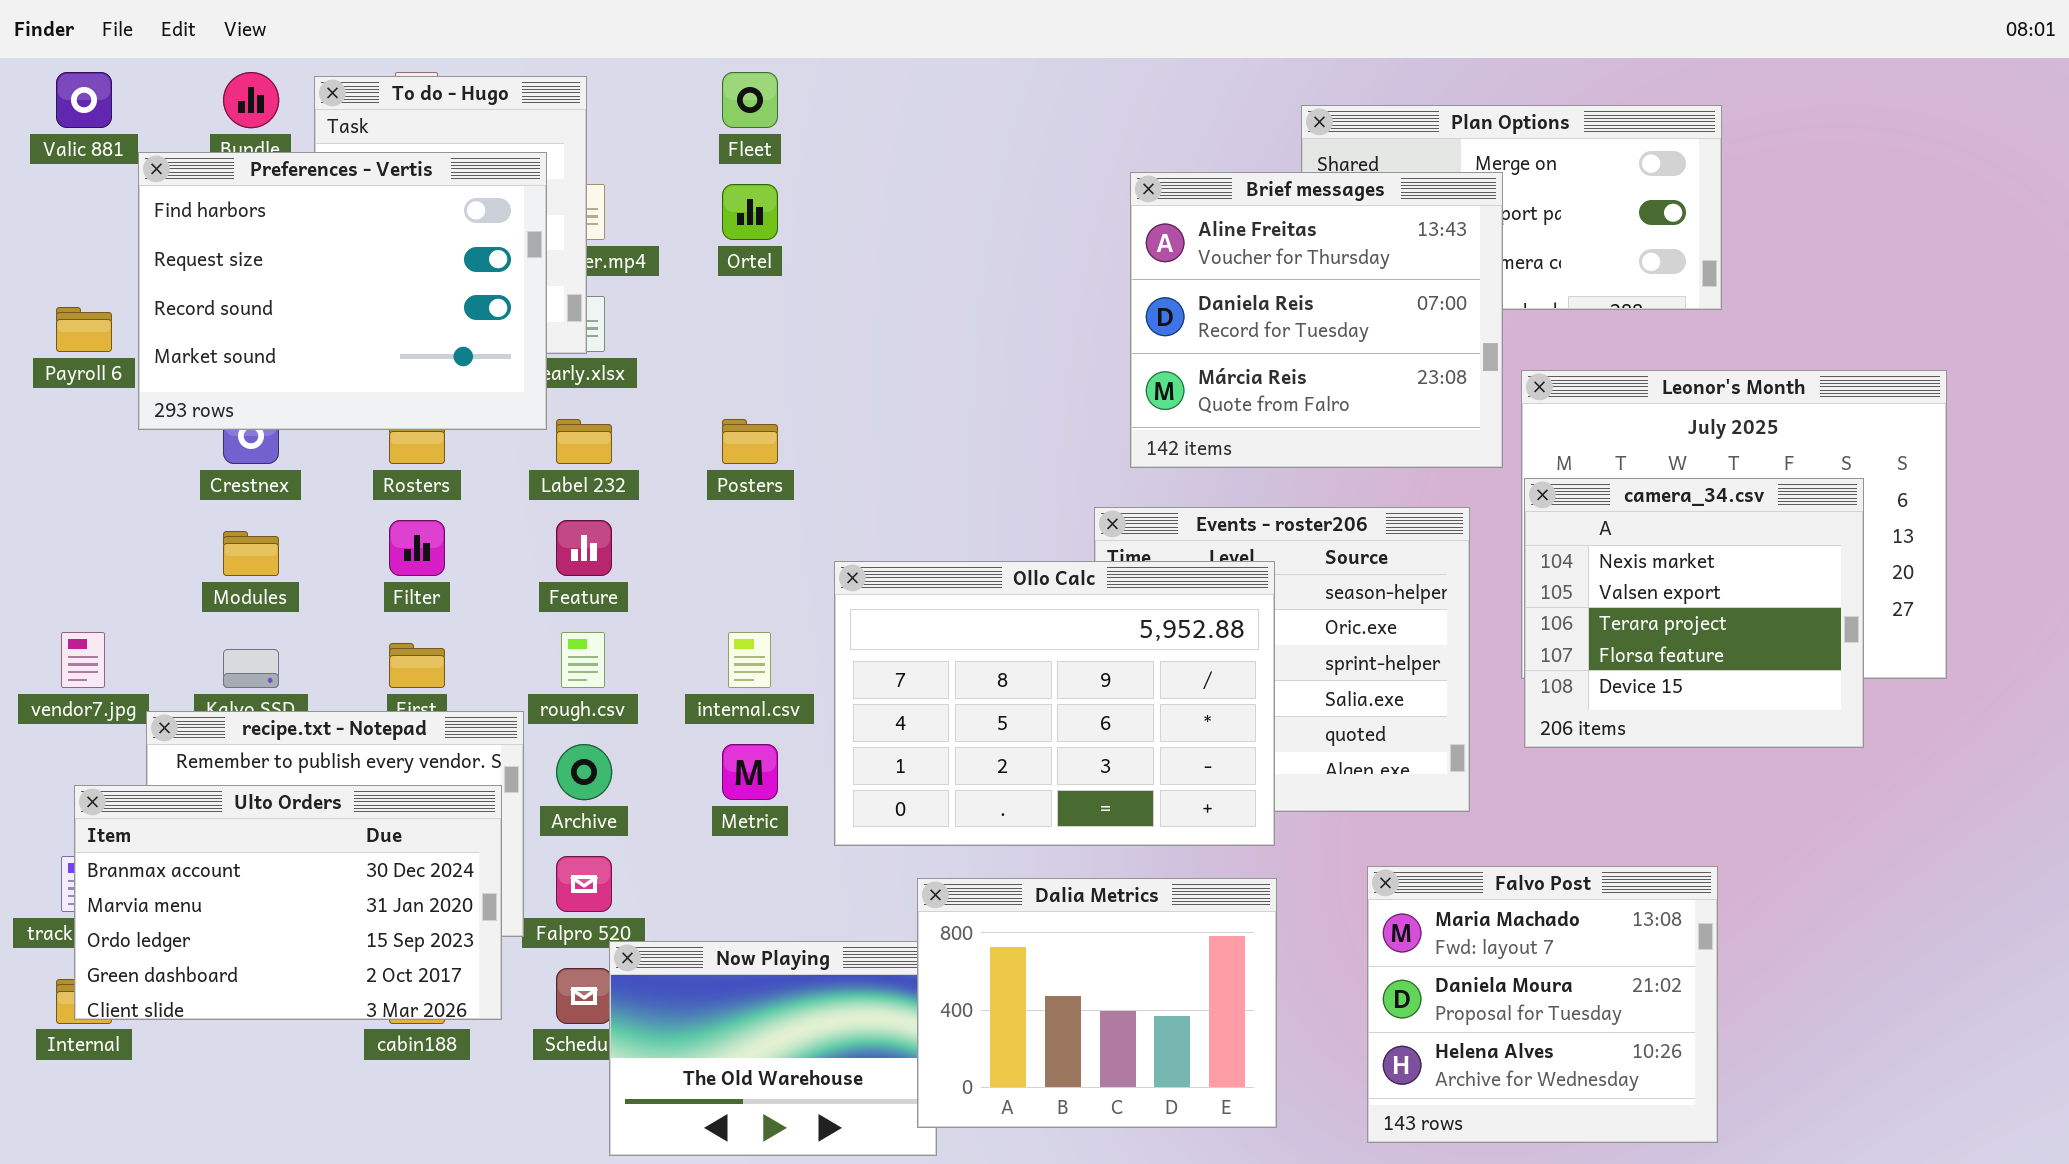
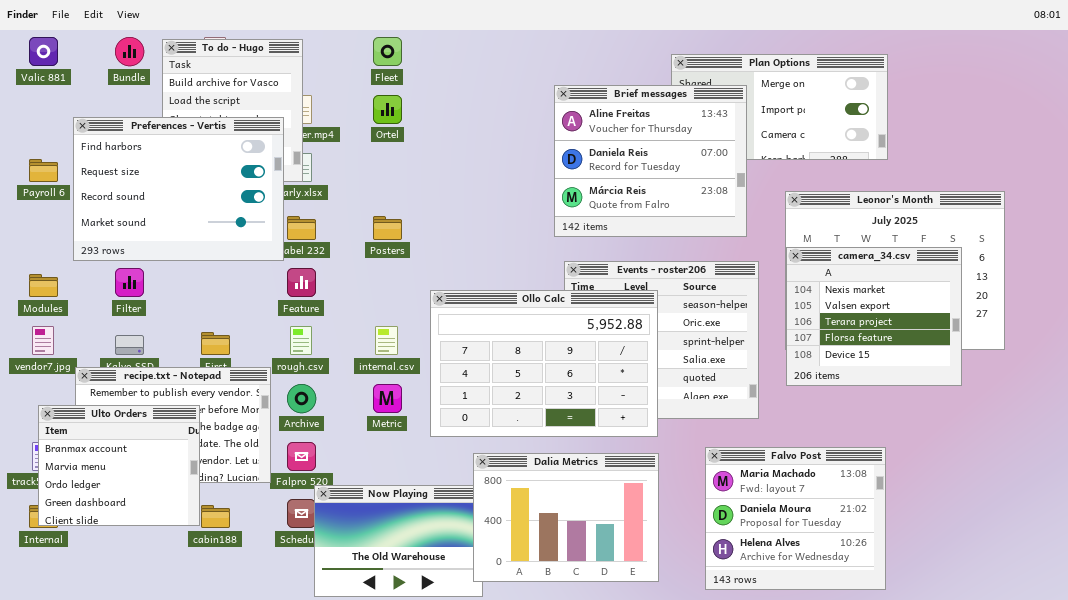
Preferences - Vertis: [138,152,547,430] -> [73,117,284,261], moved
Brief messages: [1130,172,1503,468] -> [554,85,747,237], moved
Filter: [389,520,445,576] -> [115,268,144,297], moved
Modules: [223,531,279,576] -> [29,274,58,297], moved
Ulto Orders: [74,785,502,1020] -> [38,405,200,526], resized

